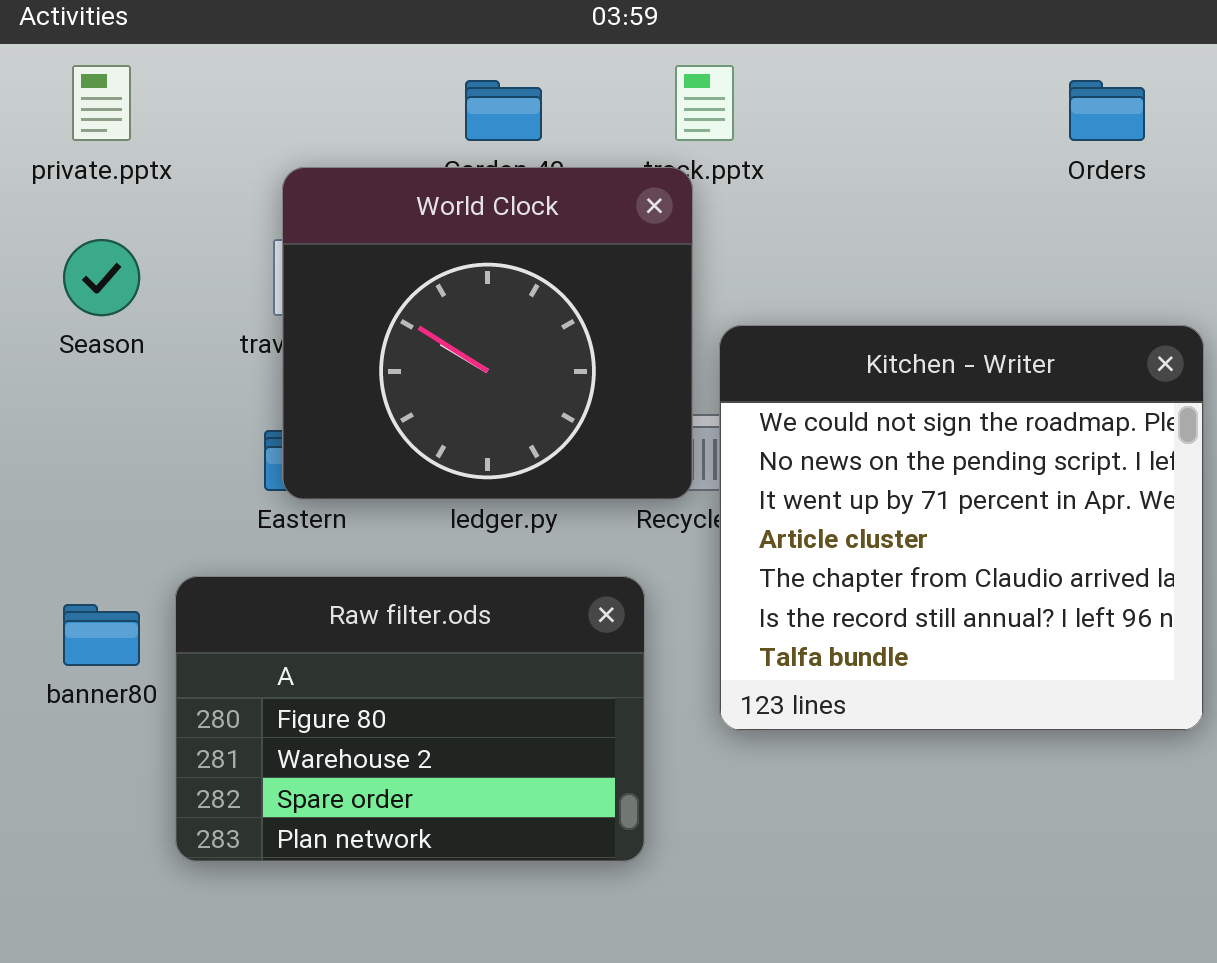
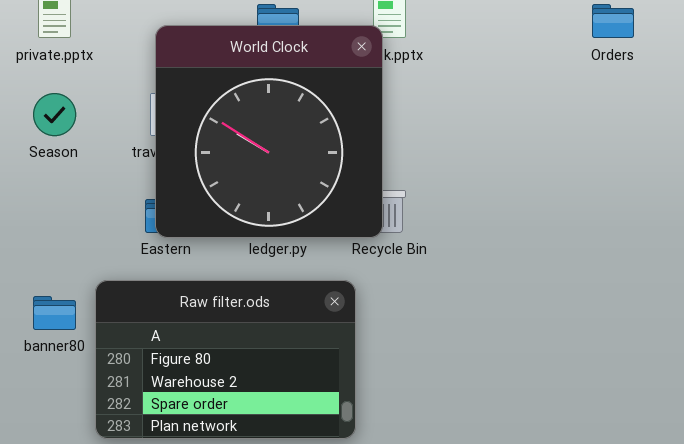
World Clock: [282,167,693,500] -> [155,25,383,238], resized
Kitchen - Writer: [719,325,1204,731] -> none, closed

